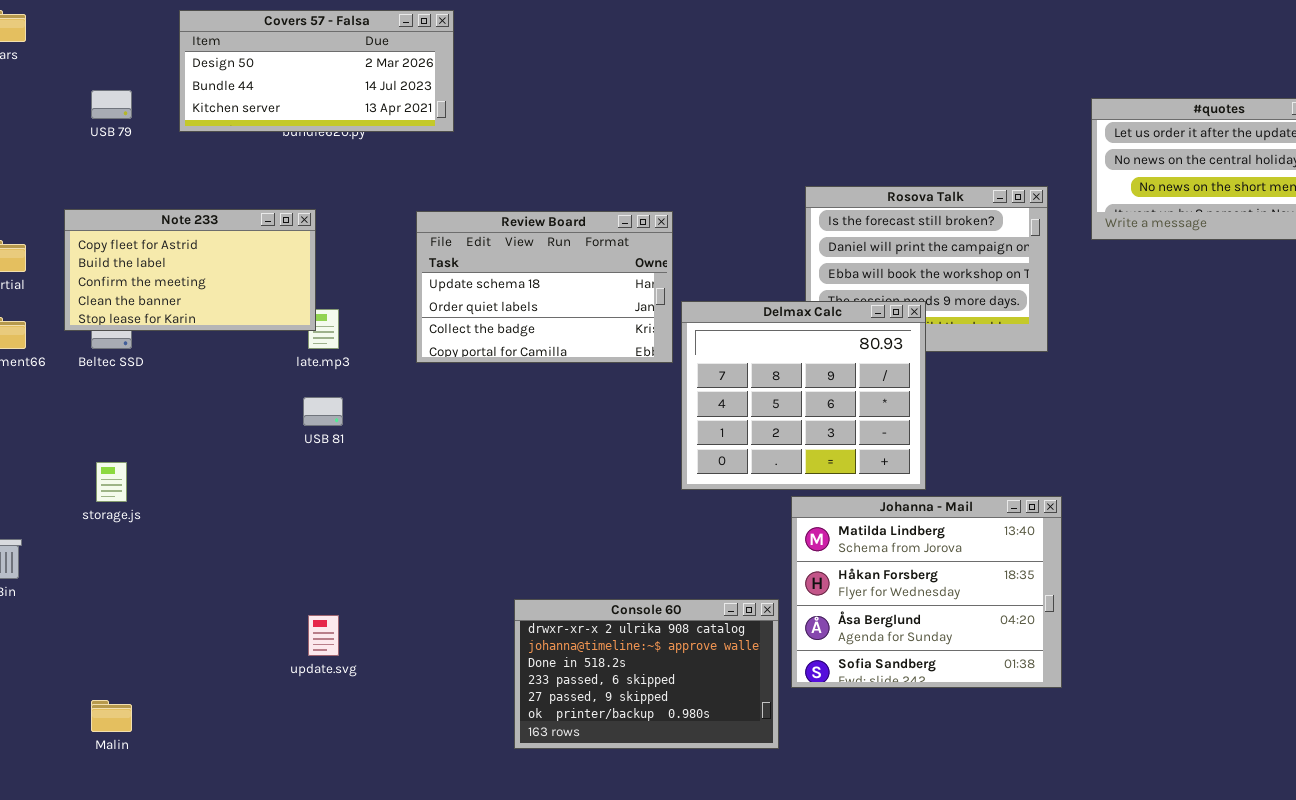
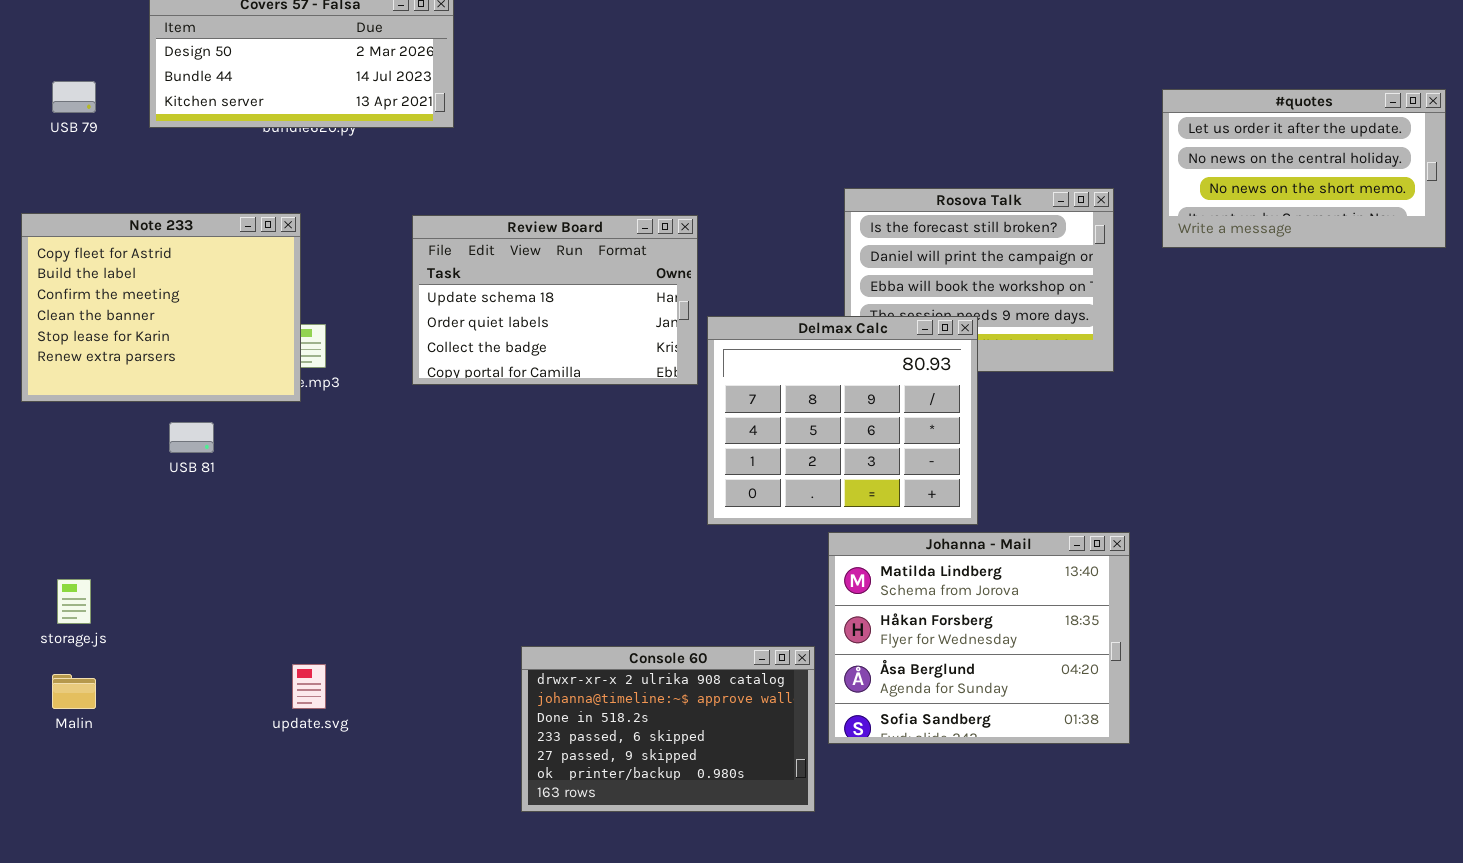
Note 233: [64,209,316,331] -> [21,213,301,402], resized
USB 81: [303,397,343,426] -> [169,422,214,453], moved
storage.js: [96,462,127,502] -> [57,579,91,624], moved
Malin: [91,700,132,732] -> [52,674,96,709], moved

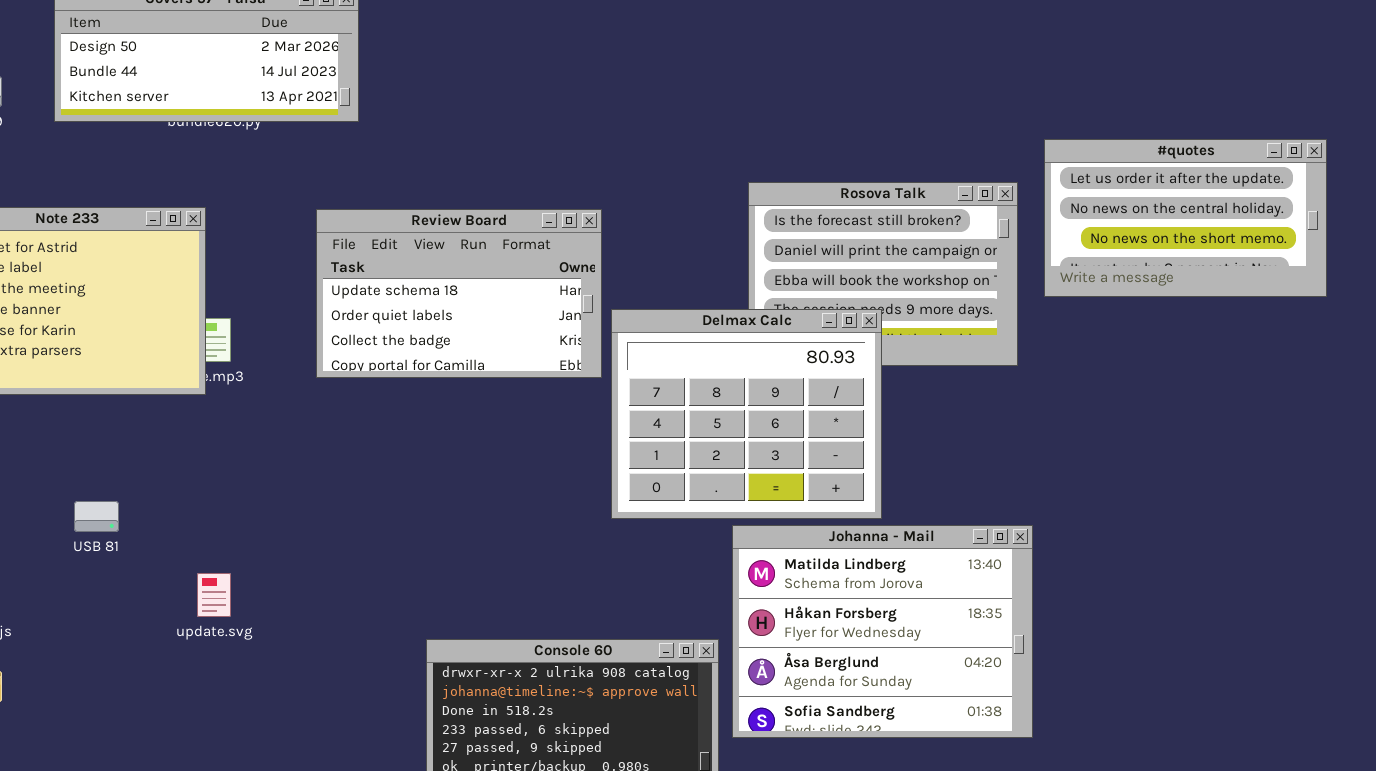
#quotes: [1162,89,1446,248] -> [1044,139,1327,297], moved
USB 81: [169,422,214,453] -> [74,501,119,532], moved
update.svg: [292,664,326,709] -> [197,573,231,617], moved

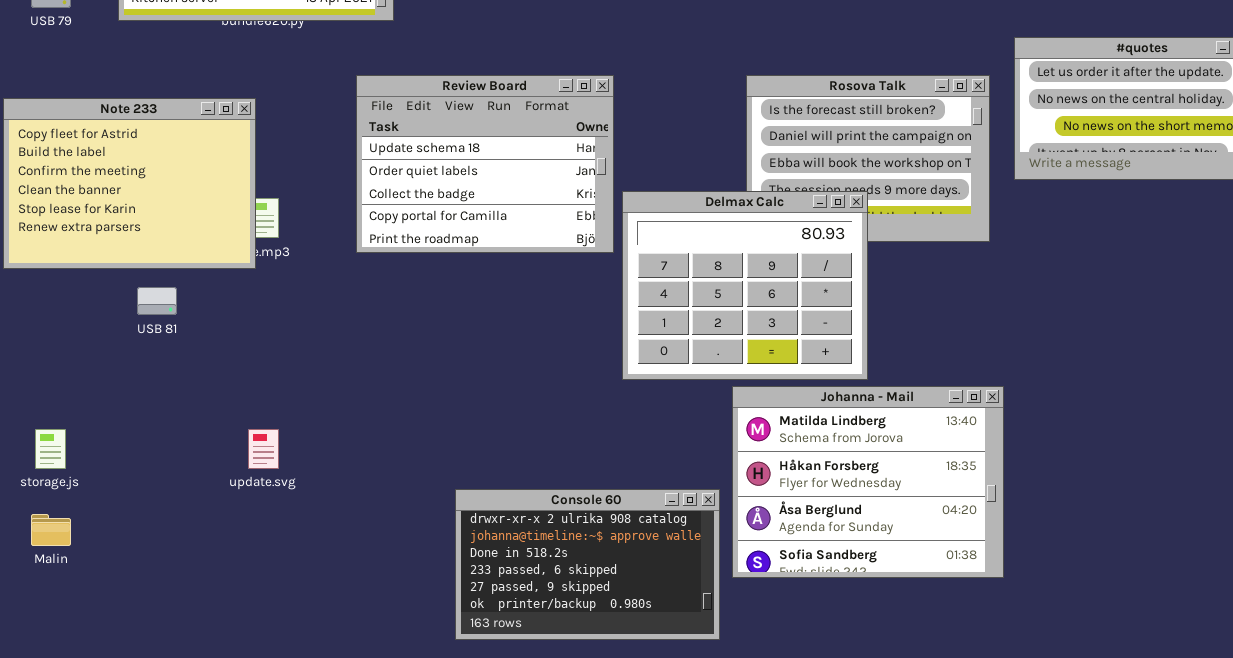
Review Board: [316,209,602,378] -> [356,75,614,253], resized
USB 81: [74,501,119,532] -> [137,287,177,315], moved

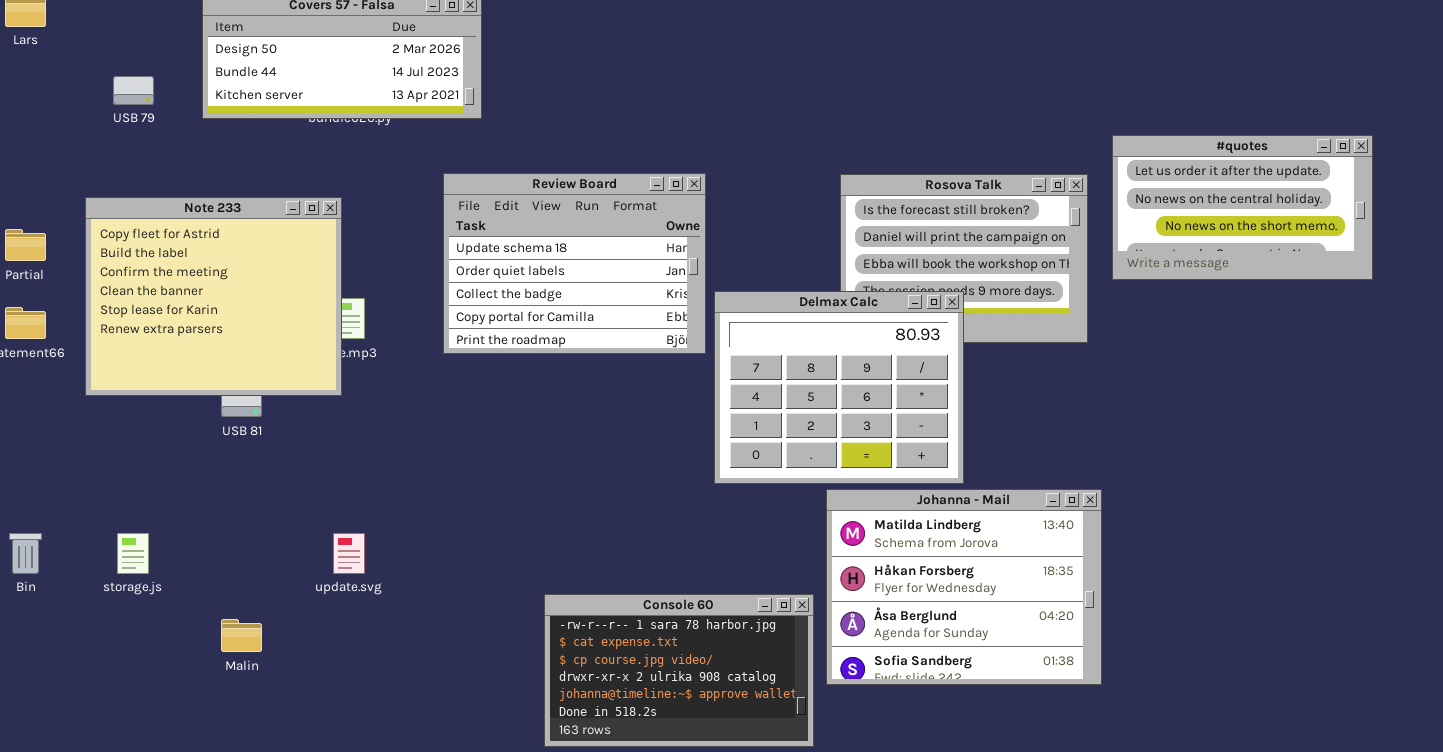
Note 233: [3,98,256,269] -> [85,197,342,396], resized
Console 60: [455,489,720,640] -> [544,594,814,747], scrolled up 3 rows
Malin: [31,514,71,546] -> [221,619,262,652], moved

